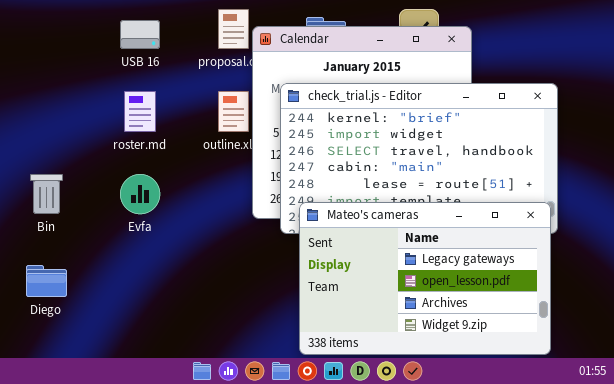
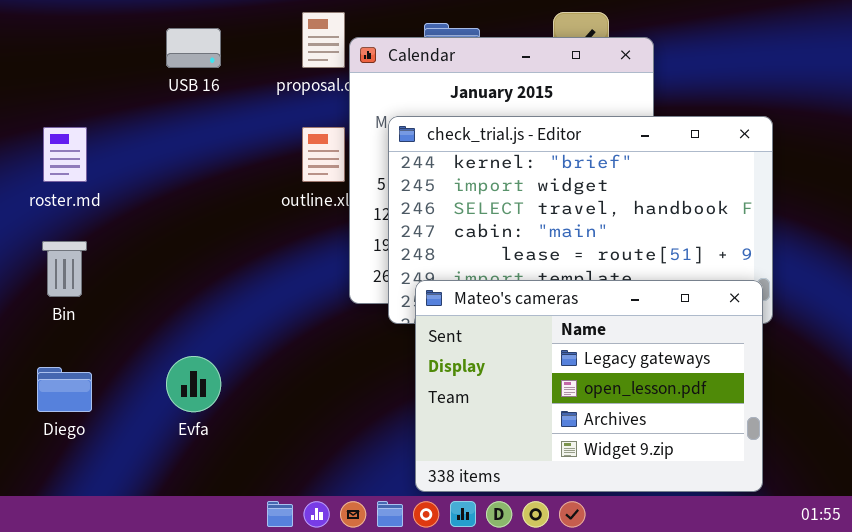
roster.md: [124,91,156,132] -> [43,127,87,182], moved
Evfa: [120,174,160,214] -> [166,356,221,412], moved

